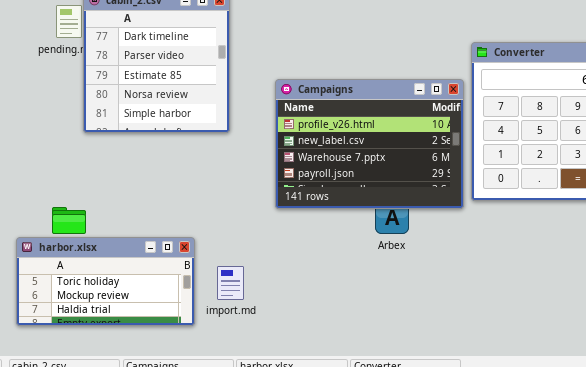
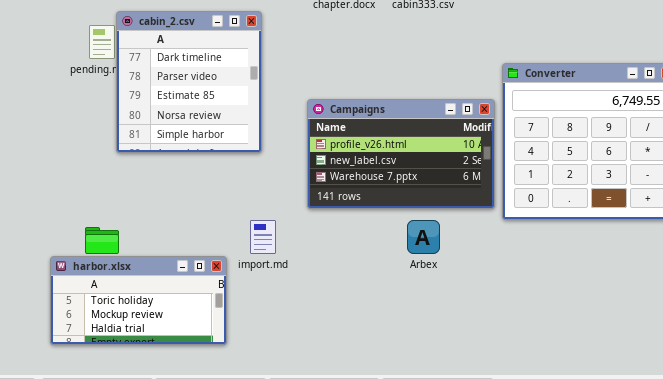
Campaigns: [275,79,464,209] -> [307,99,495,209], resized
import.md: [217,266,244,300] -> [250,220,276,254], moved

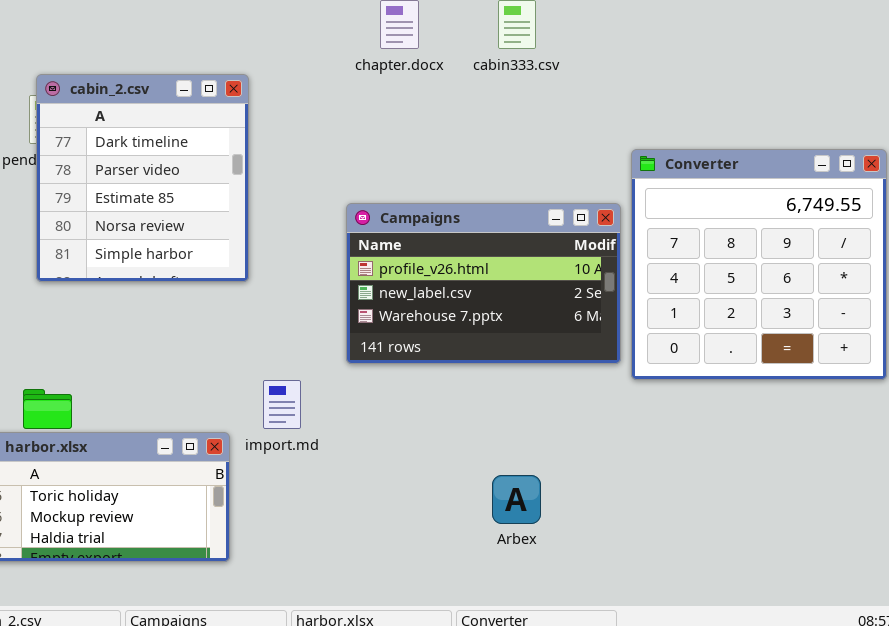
cabin_2.csv: [116,11,262,153] -> [36,74,249,282], moved
Arbex: [407,220,440,254] -> [492,475,541,524], moved

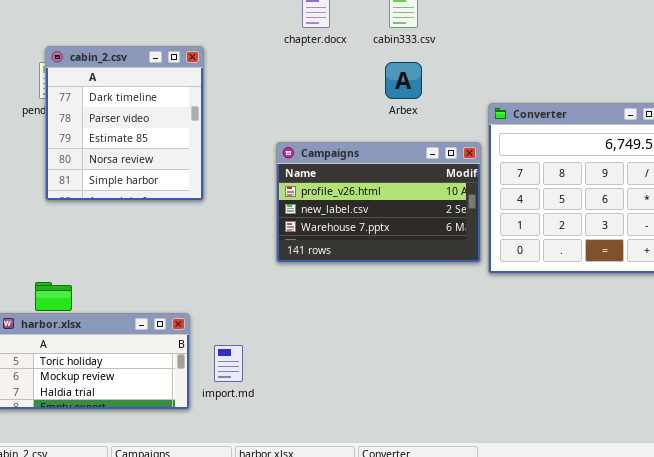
import.md: [263,380,301,429] -> [214,345,243,382], moved
Arbex: [492,475,541,524] -> [385,62,422,99], moved

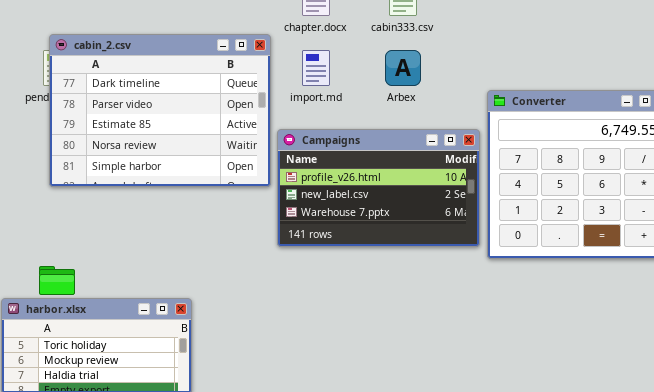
cabin_2.csv: [45,46,204,201] -> [49,34,271,187], resized
import.md: [214,345,243,382] -> [302,50,330,86], moved

